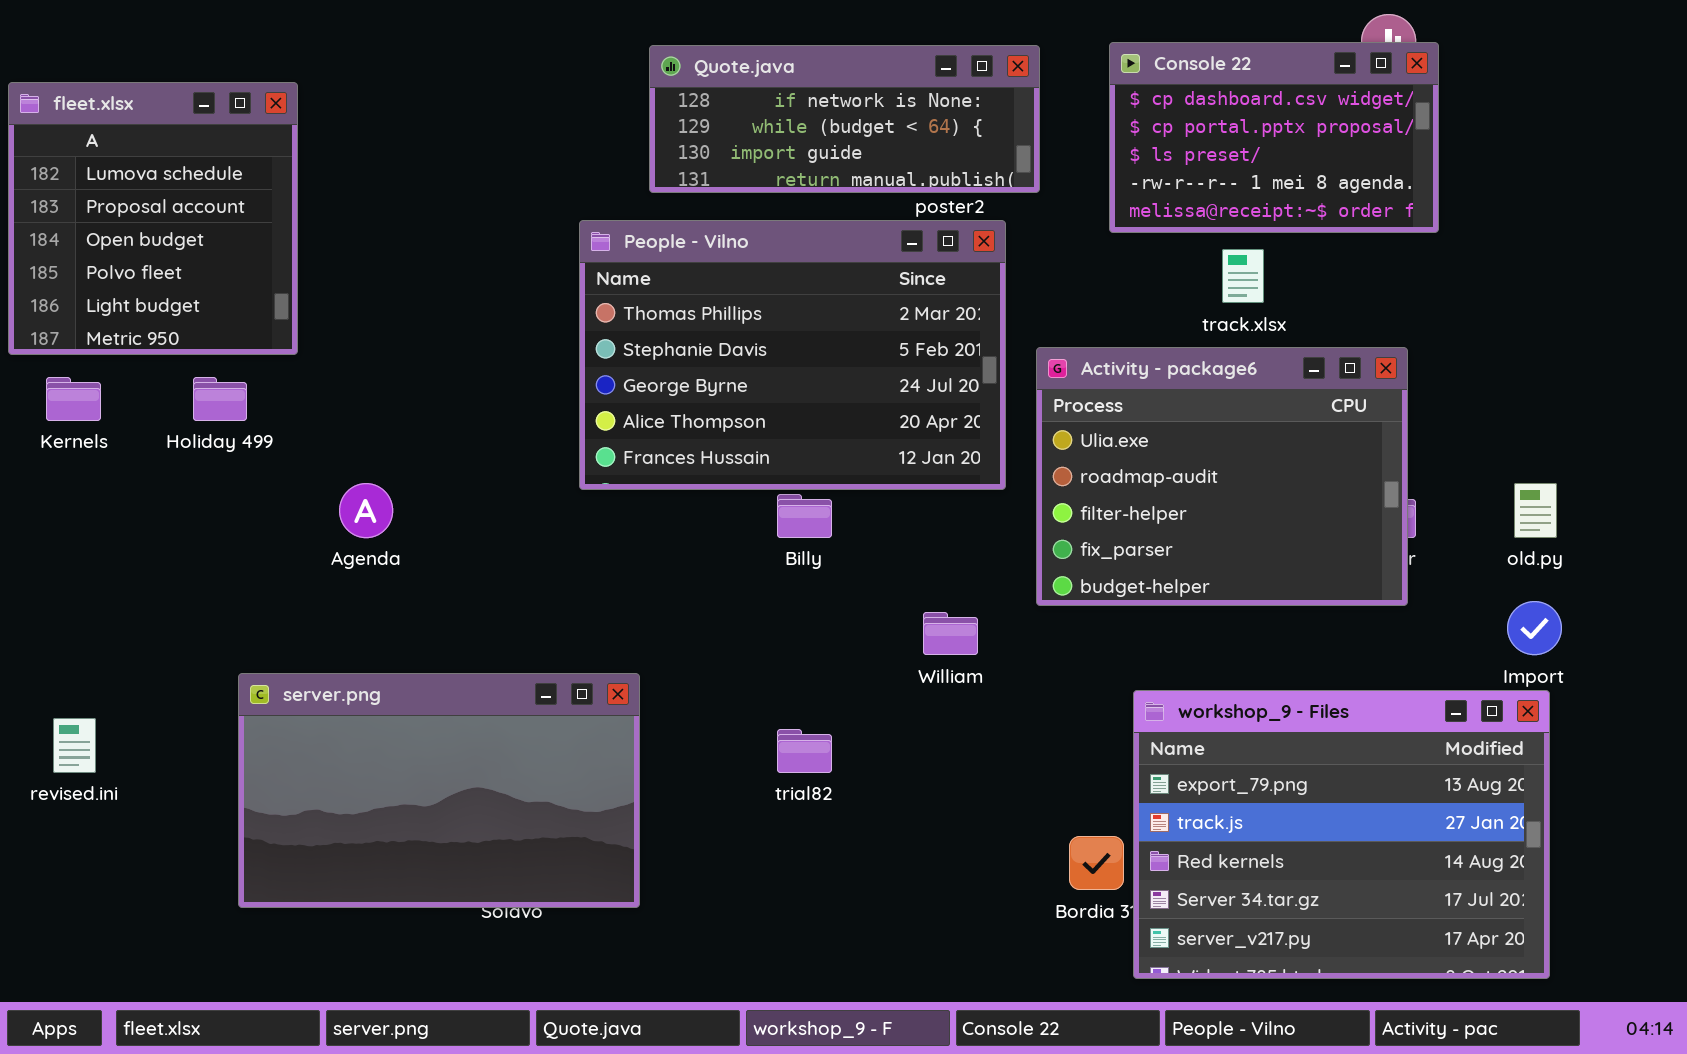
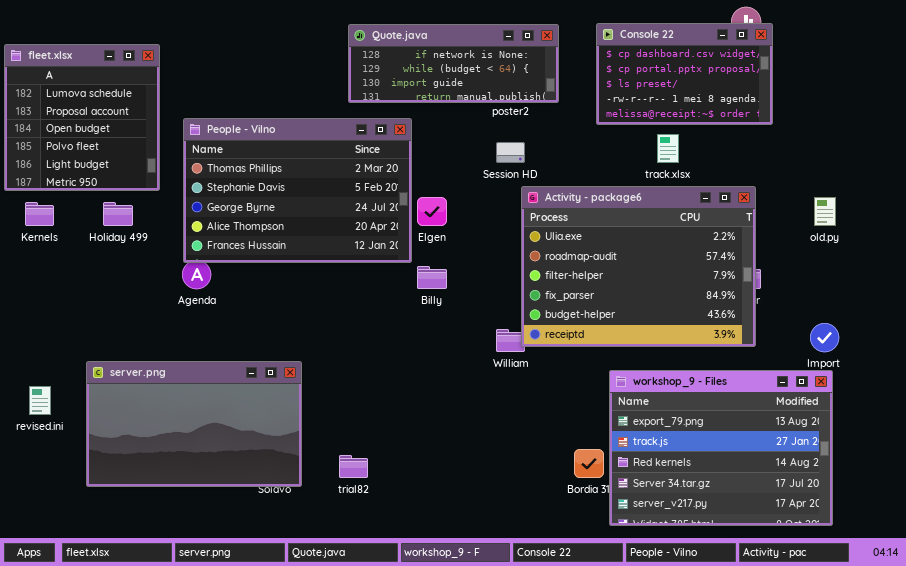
People - Vilno: [579,220,1006,490] -> [183,118,412,263], moved
Activity - package6: [1036,347,1408,606] -> [521,186,756,347], resized
old.py: [1514,483,1557,538] -> [814,197,836,226], moved
server.png: [238,673,640,908] -> [86,361,302,487], moved
trial82: [777,729,832,773] -> [339,455,368,478], moved

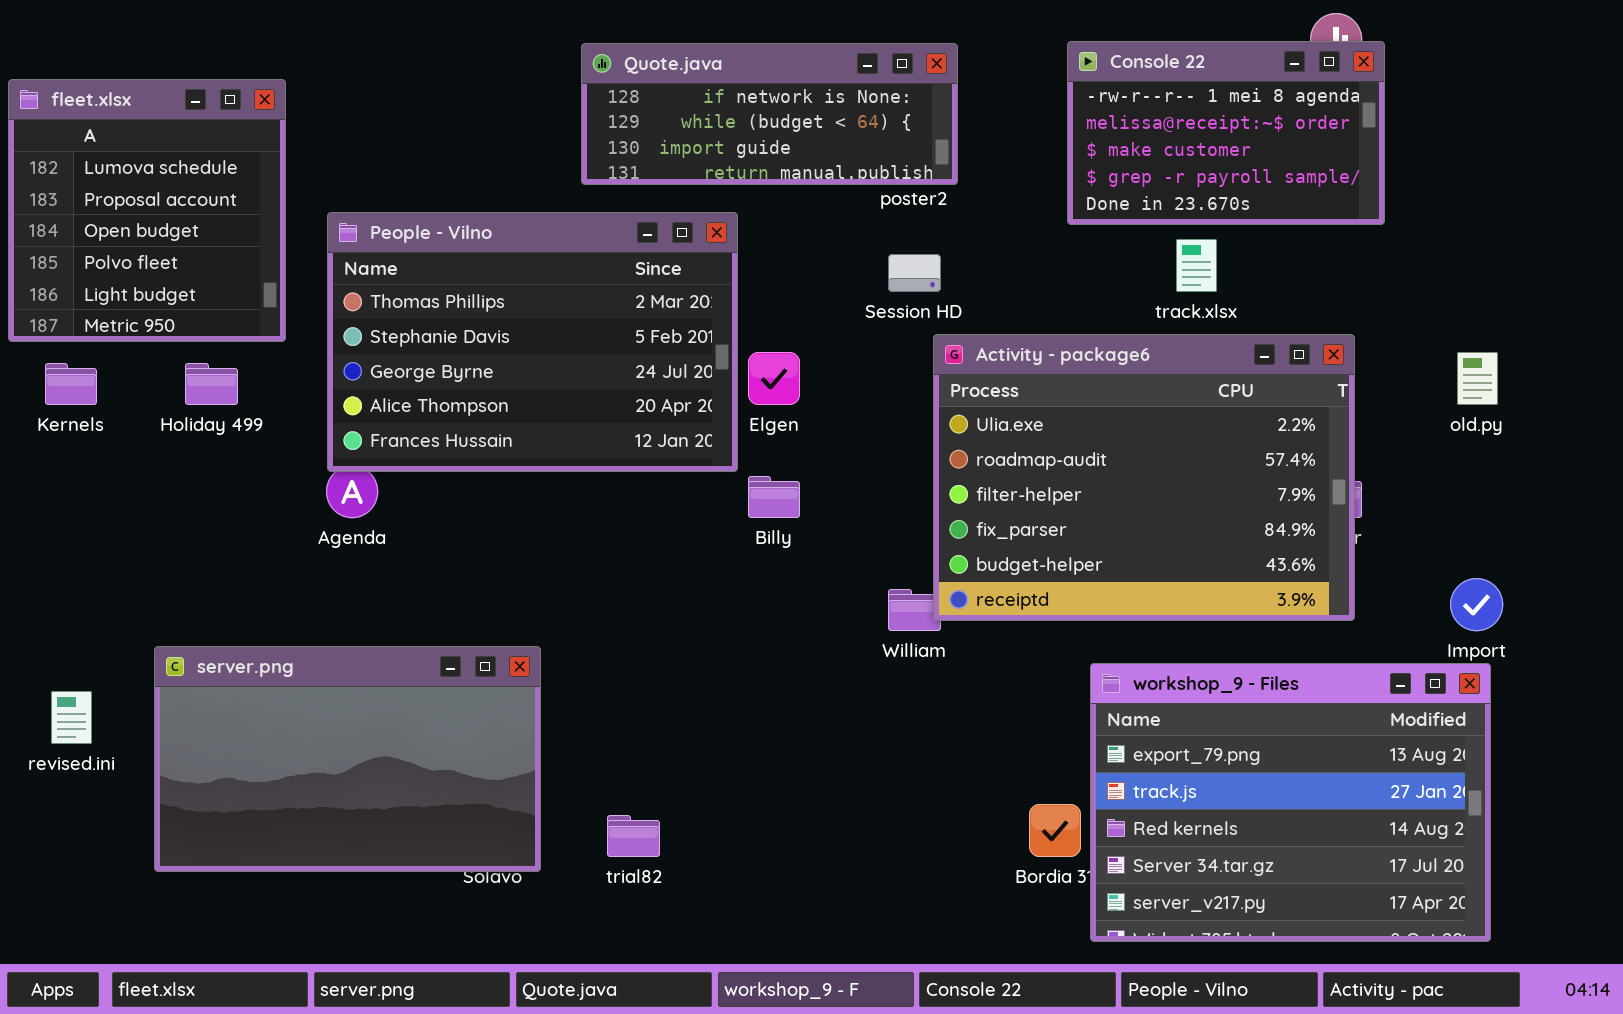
Console 22: [596,23,773,125] -> [1067,41,1385,225], scrolled down 3 rows
Quote.java: [348,24,559,103] -> [581,43,958,185], moved

